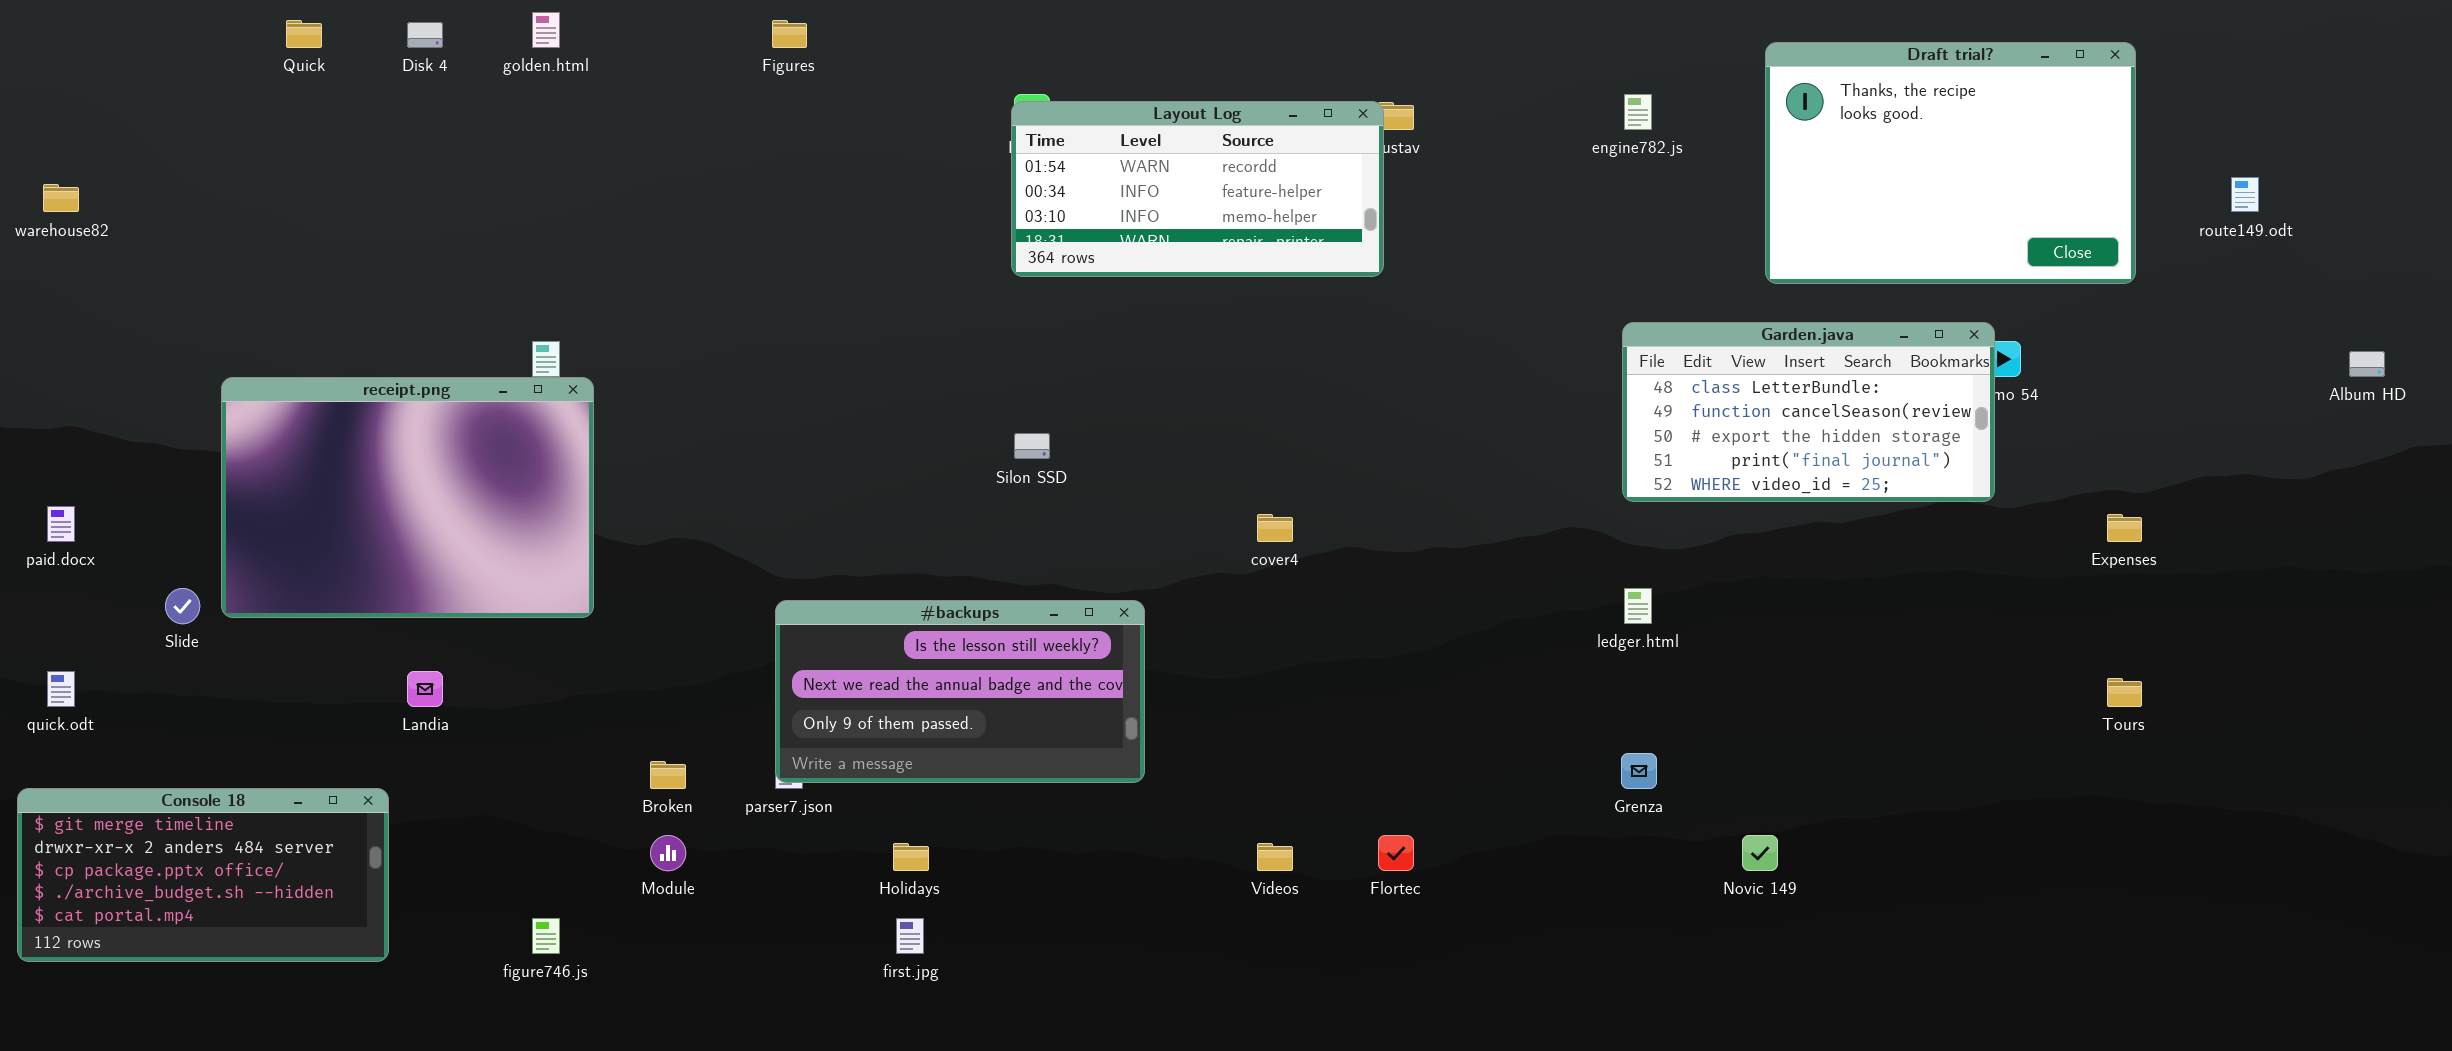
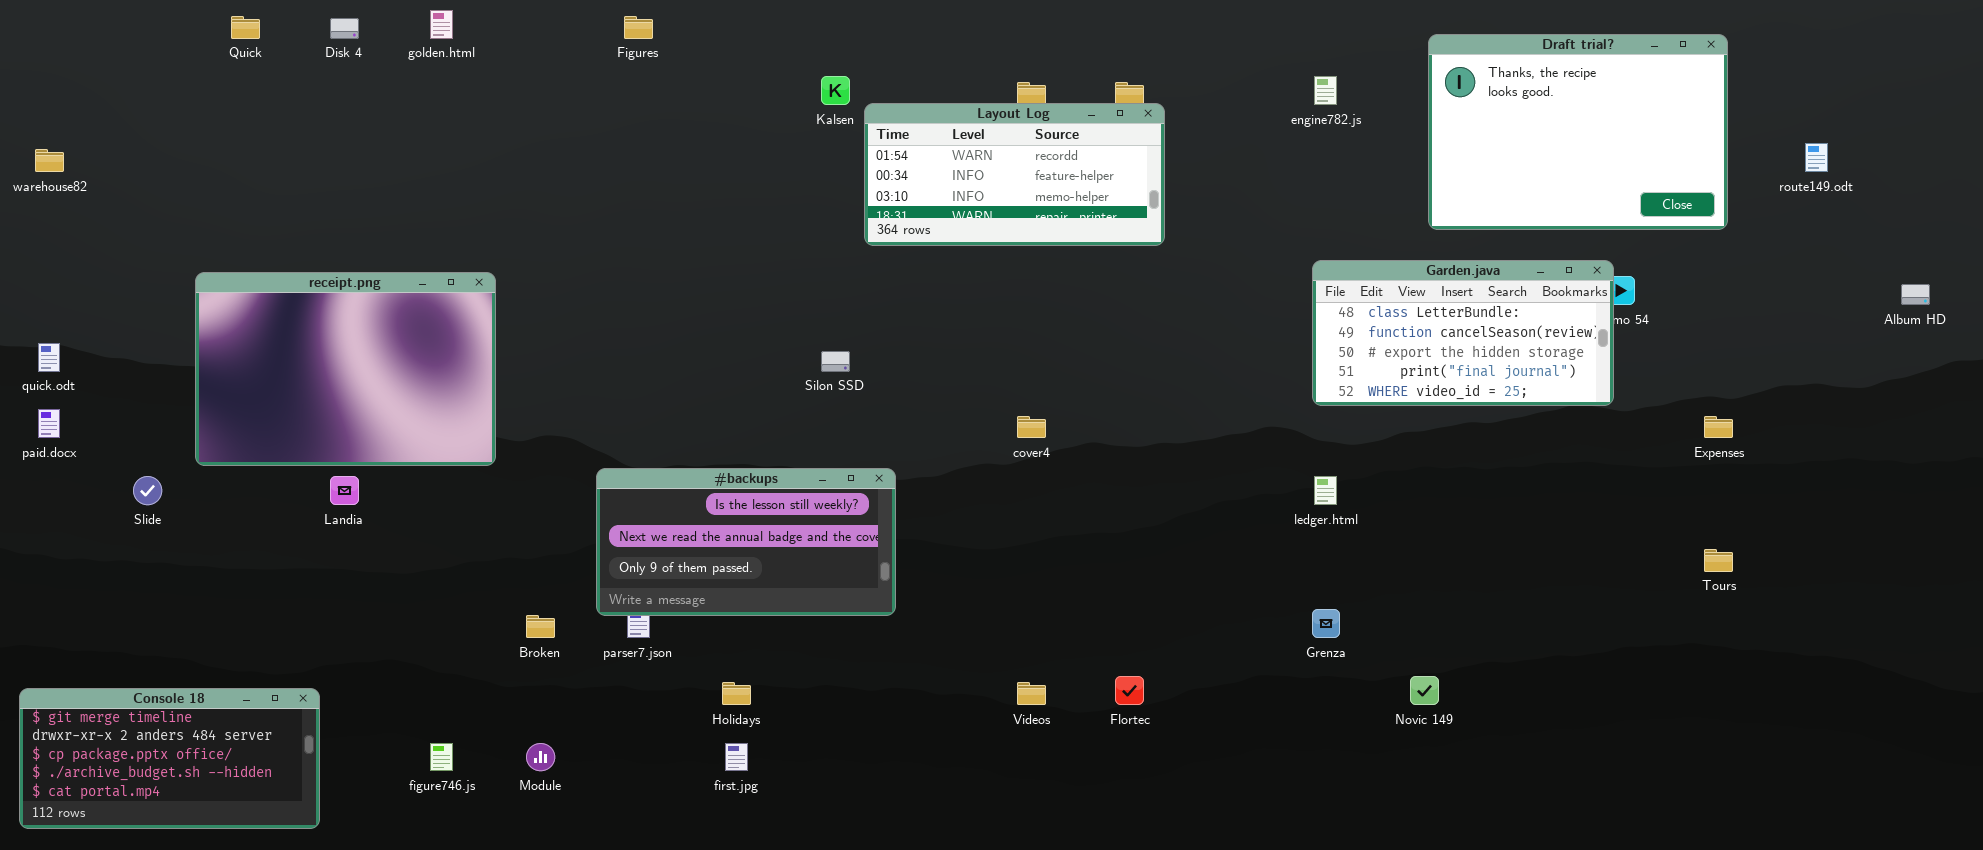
Layout Log: [1011,101,1384,277] -> [864,103,1165,246], moved
receipt.png: [221,377,594,618] -> [195,272,496,466], moved
#backups: [775,600,1145,783] -> [596,468,896,616], moved
quick.odt: [47,671,75,707] -> [38,343,60,372], moved
Landia: [407,671,443,707] -> [330,476,359,505], moved
Console 18: [17,788,389,962] -> [19,688,320,829], moved
Module: [650,835,686,871] -> [526,743,555,771], moved

